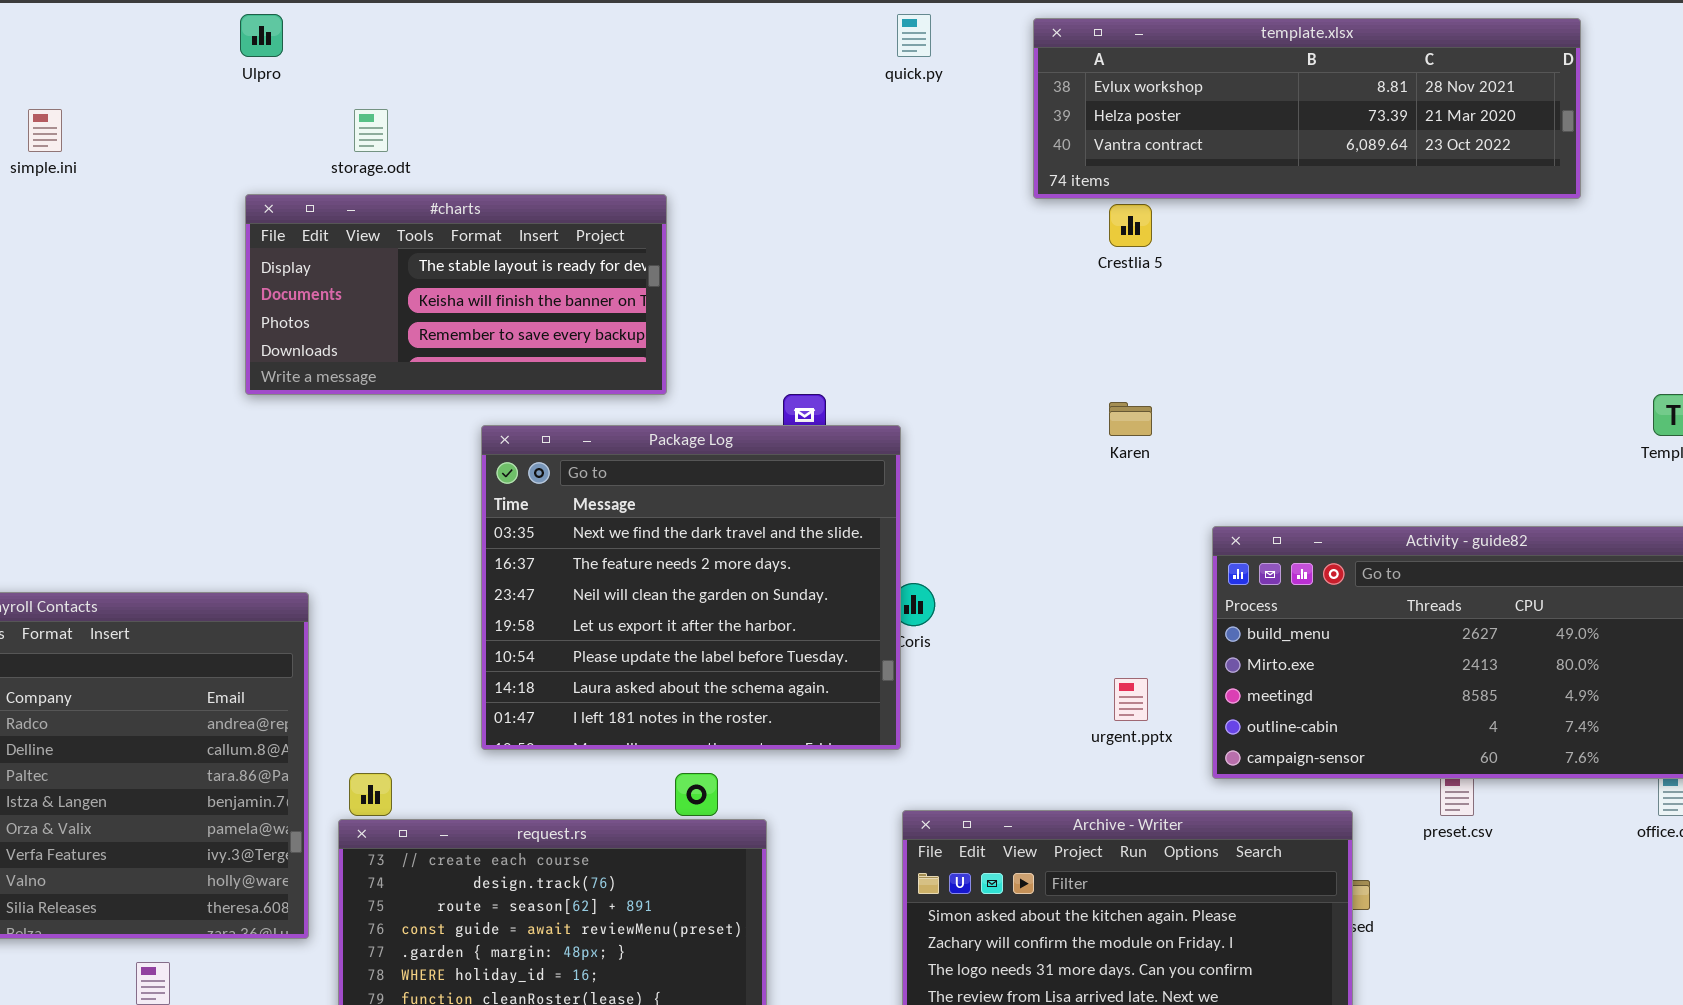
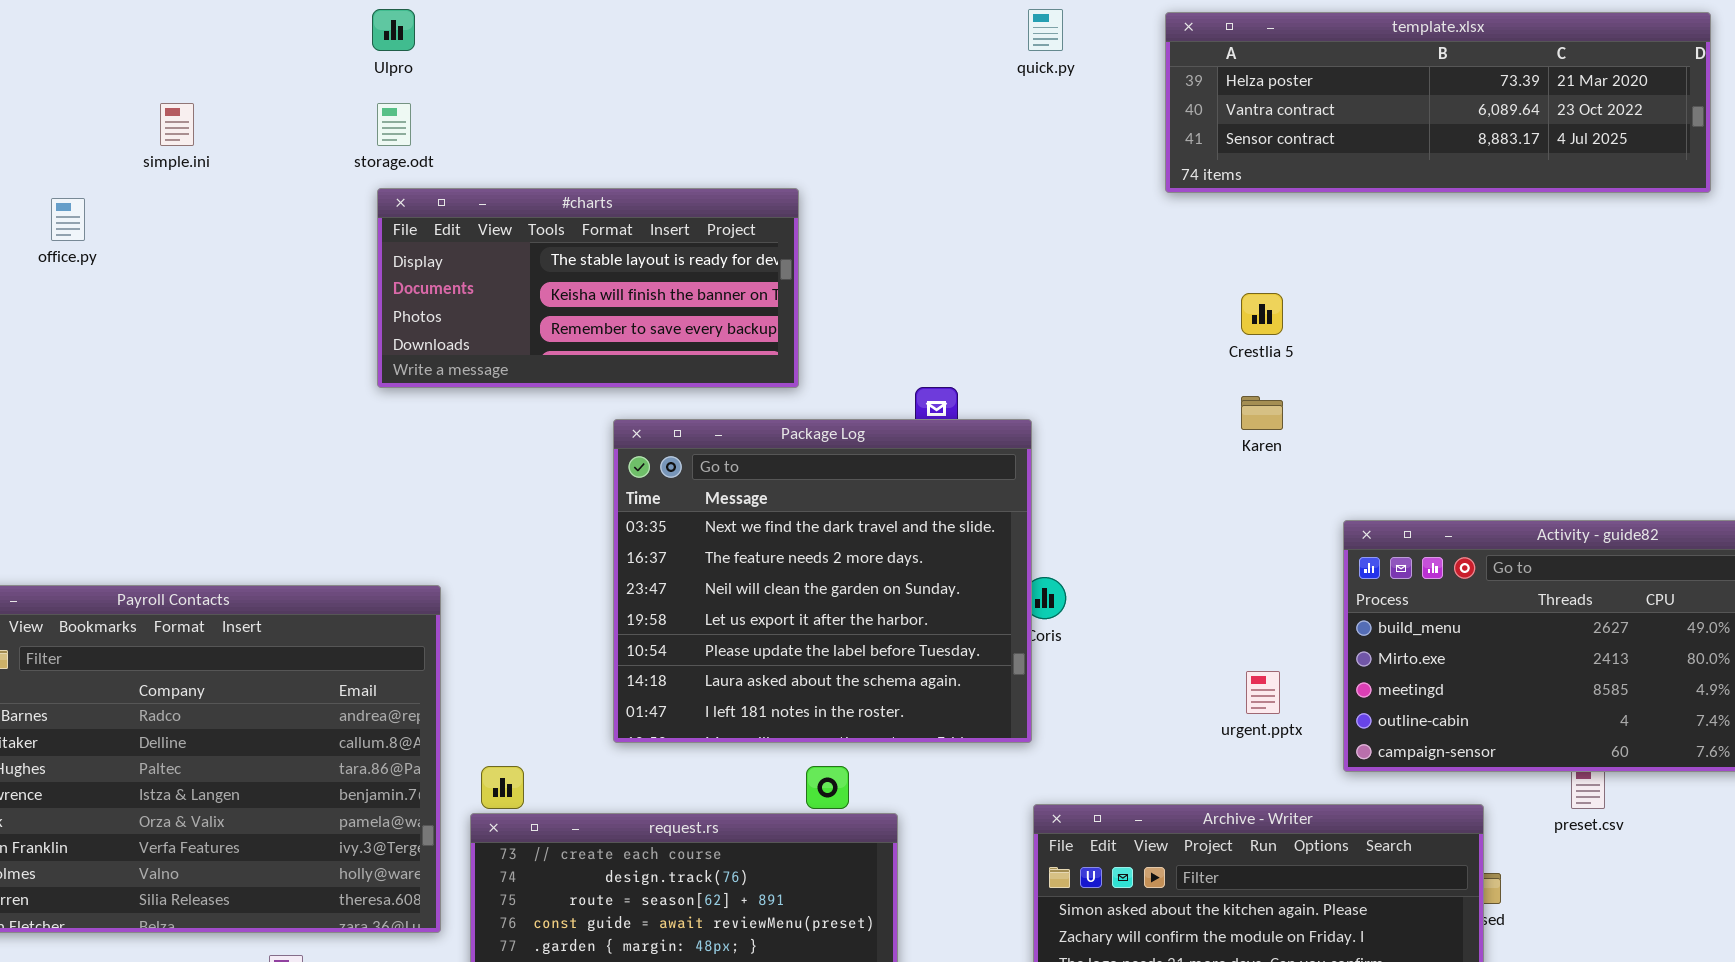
template.xlsx: [1033,18,1581,199] -> [1165,12,1711,193], scrolled down 1 row
storage.odt: [354,109,388,152] -> [377,103,411,146], moved
Crestlia 5: [1109,204,1152,247] -> [1241,293,1283,335], moved

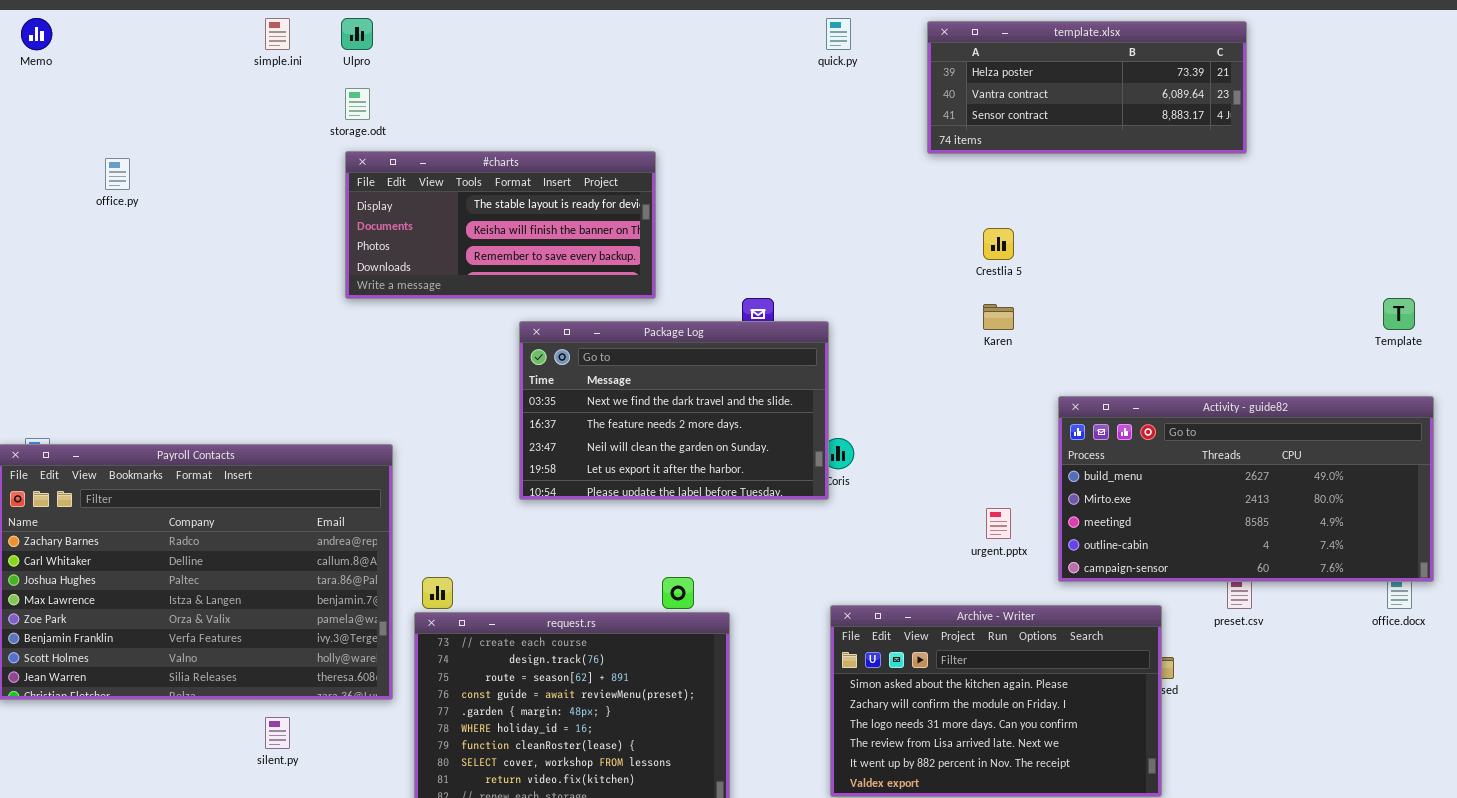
template.xlsx: [1165,12,1711,193] -> [927,21,1247,154], resized
simple.ini: [160,103,194,146] -> [265,18,290,50], moved
Package Log: [613,419,1032,743] -> [519,321,829,500], resized

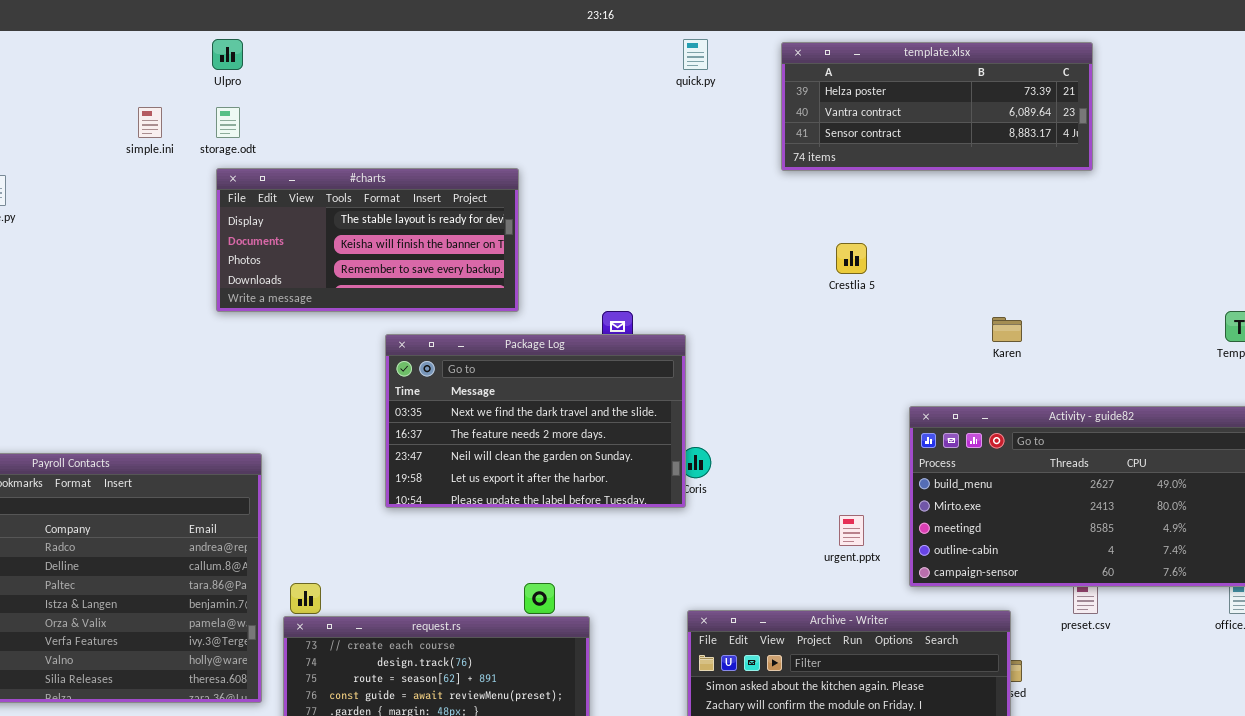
simple.ini: [265,18,290,50] -> [138,107,162,138], moved
Karen: [983,304,1014,330] -> [992,317,1022,342], moved

